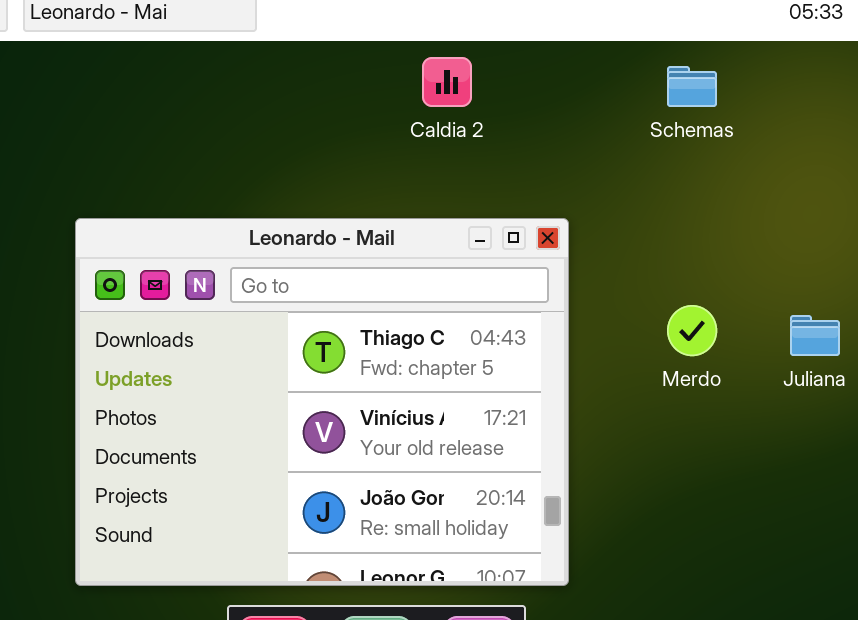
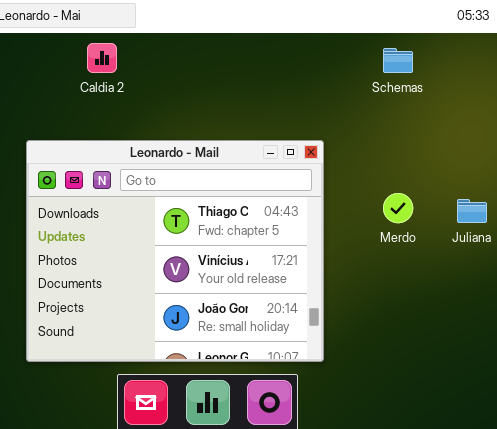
Caldia 2: [422,57,472,107] -> [87,43,117,73], moved

